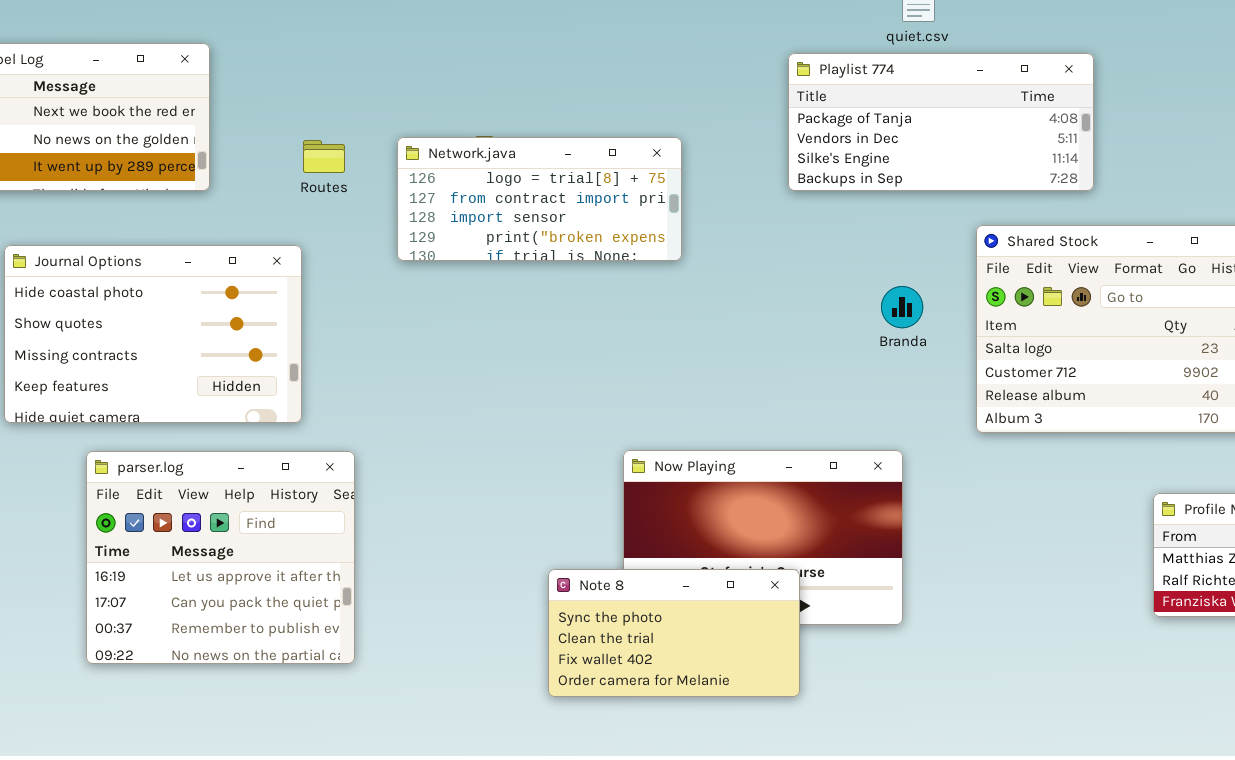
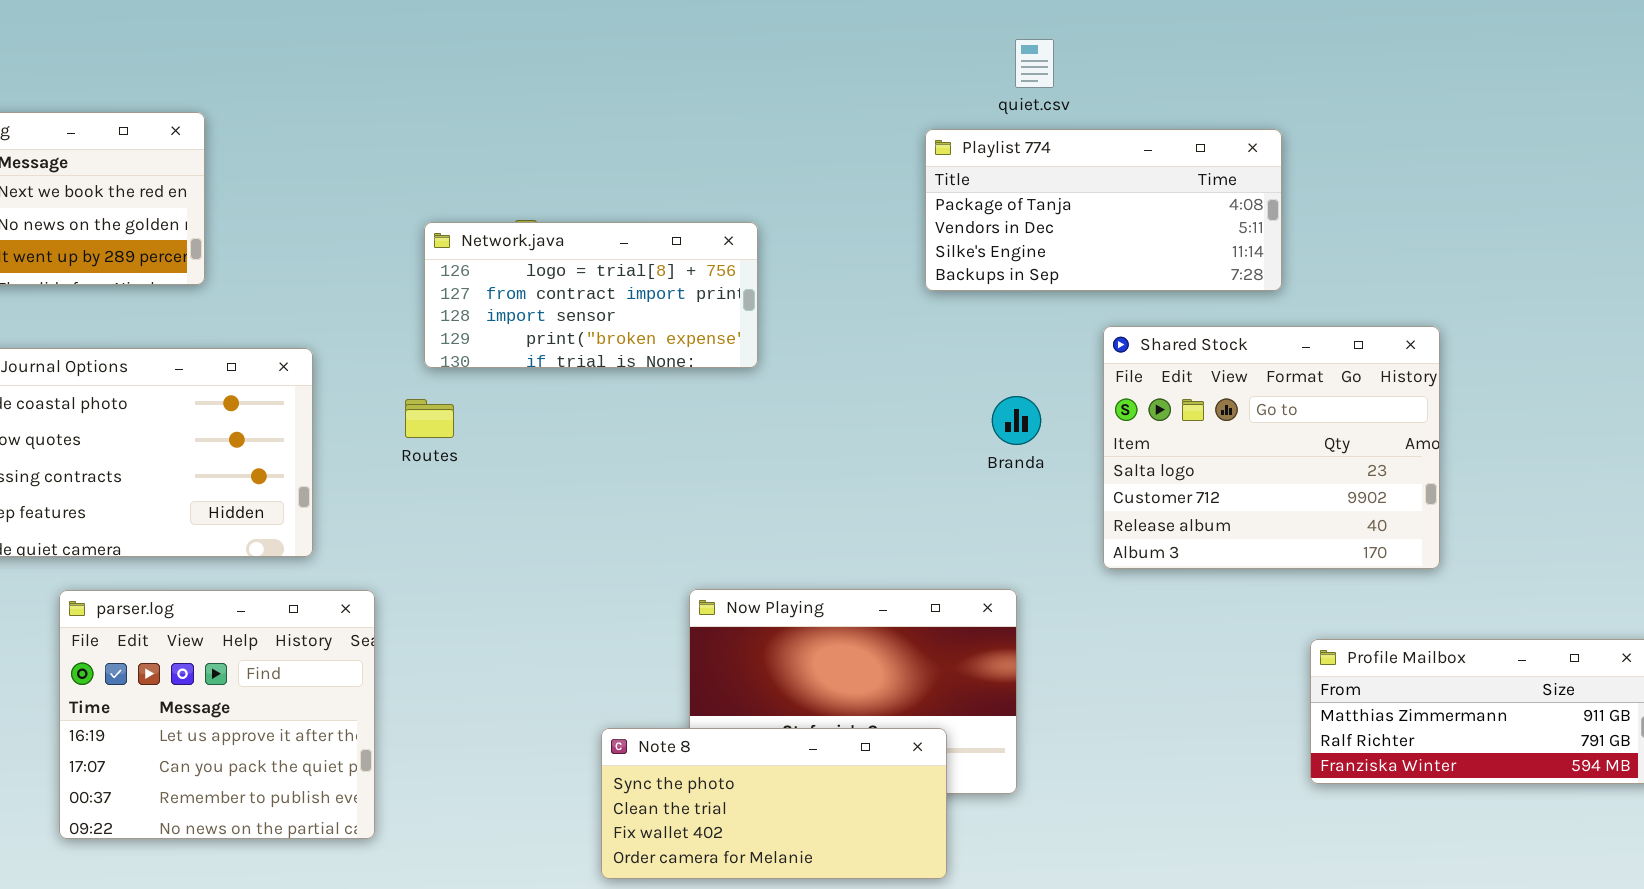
Playlist 774: [788,53,1094,191] -> [925,129,1282,291], moved
Routes: [303,140,345,173] -> [405,399,454,438], moved
Note 8: [548,569,800,697] -> [601,728,947,879], resized

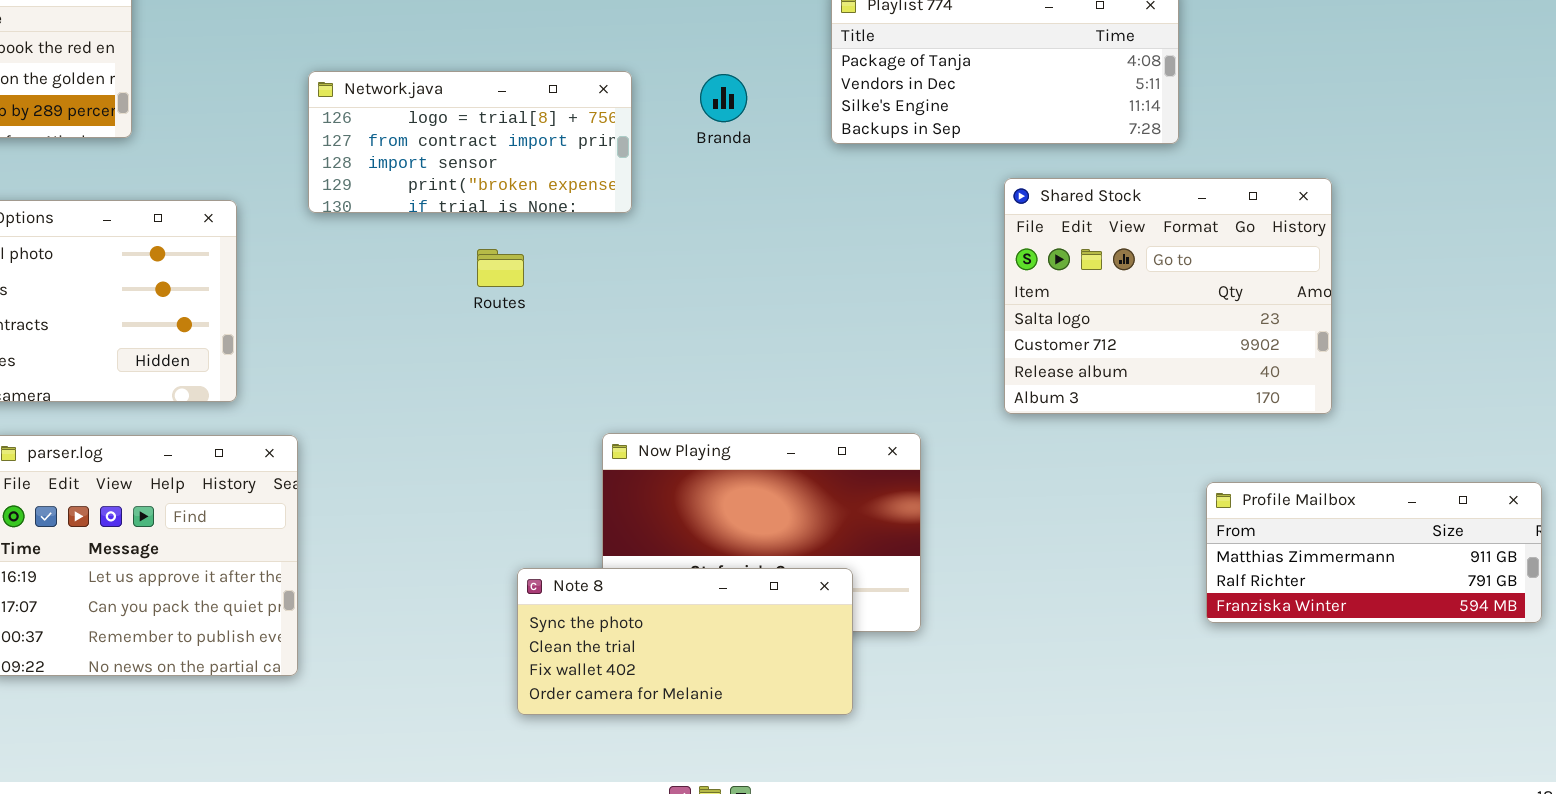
Network.java: [424,222,758,368] -> [308,71,632,213], moved
Branda: [992,396,1041,445] -> [700,74,747,122], moved
Routes: [405,399,454,438] -> [477,249,524,287], moved

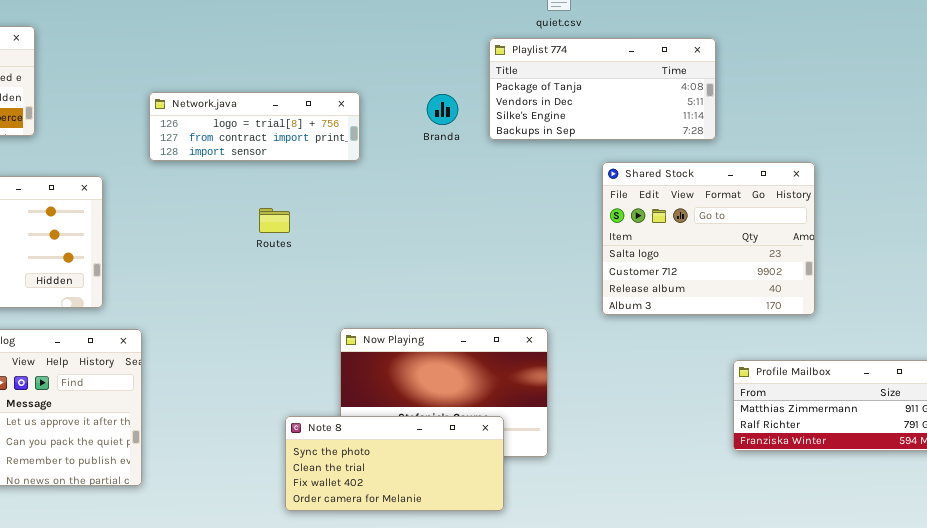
Network.java: [308,71,632,213] -> [149,92,360,161], resized
Branda: [700,74,747,122] -> [427,94,458,125], moved

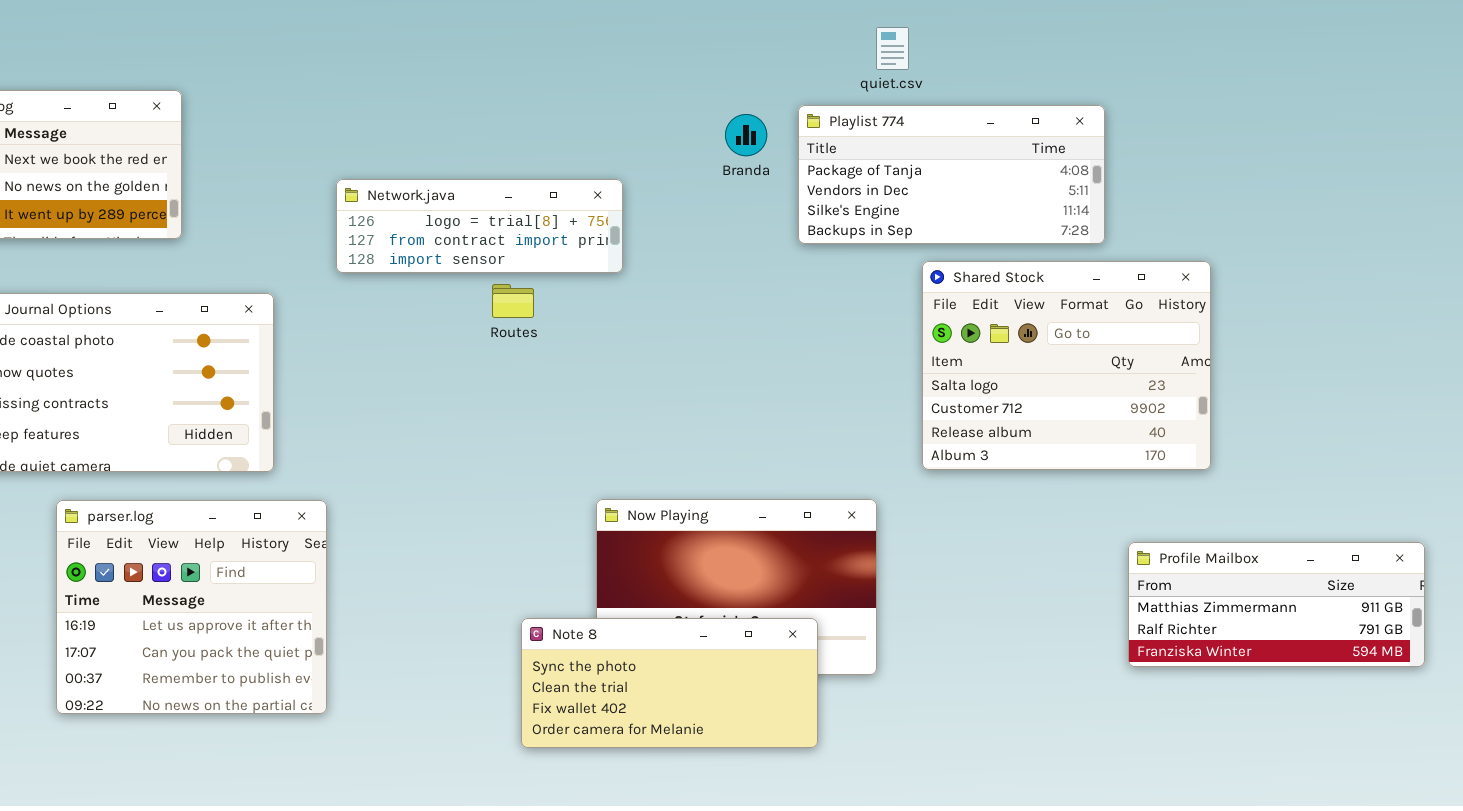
Branda: [427,94,458,125] -> [725,114,767,156], moved
Shared Stock: [602,162,815,315] -> [922,261,1211,470], moved
Routes: [259,208,290,233] -> [492,284,534,318], moved

